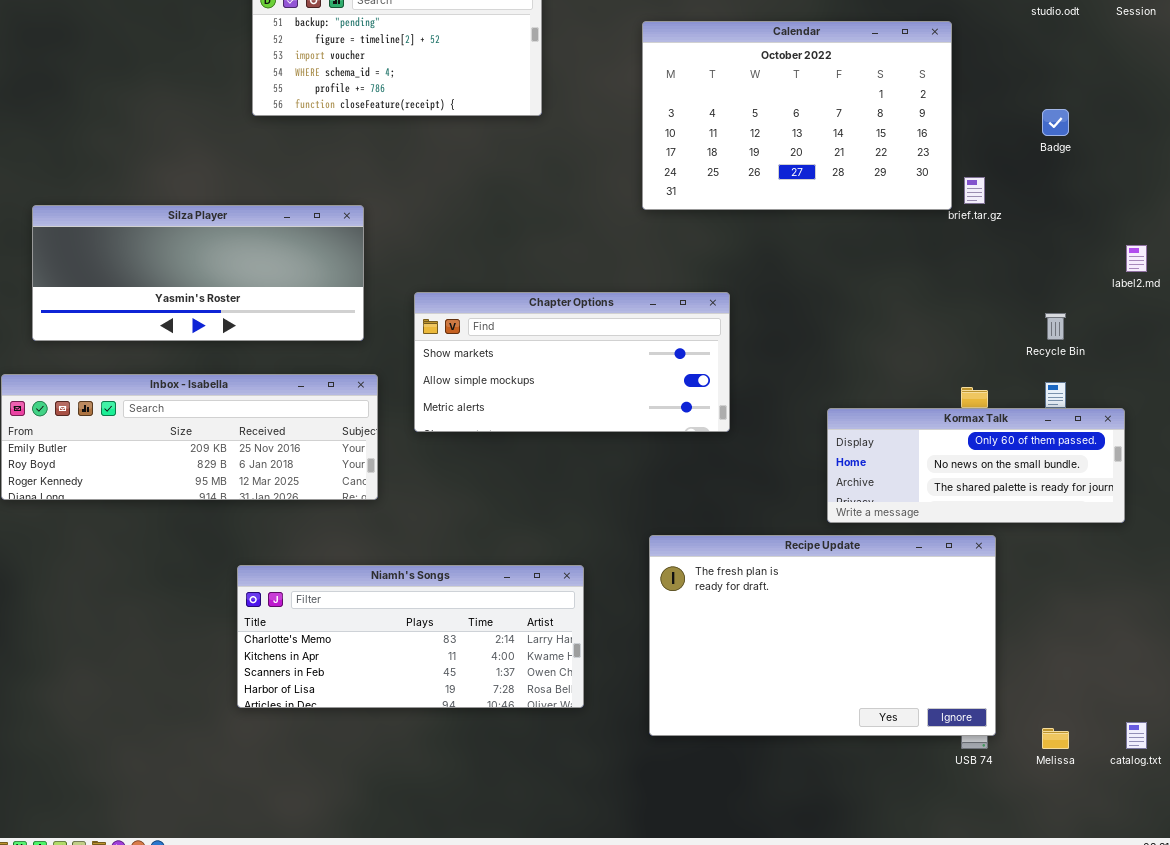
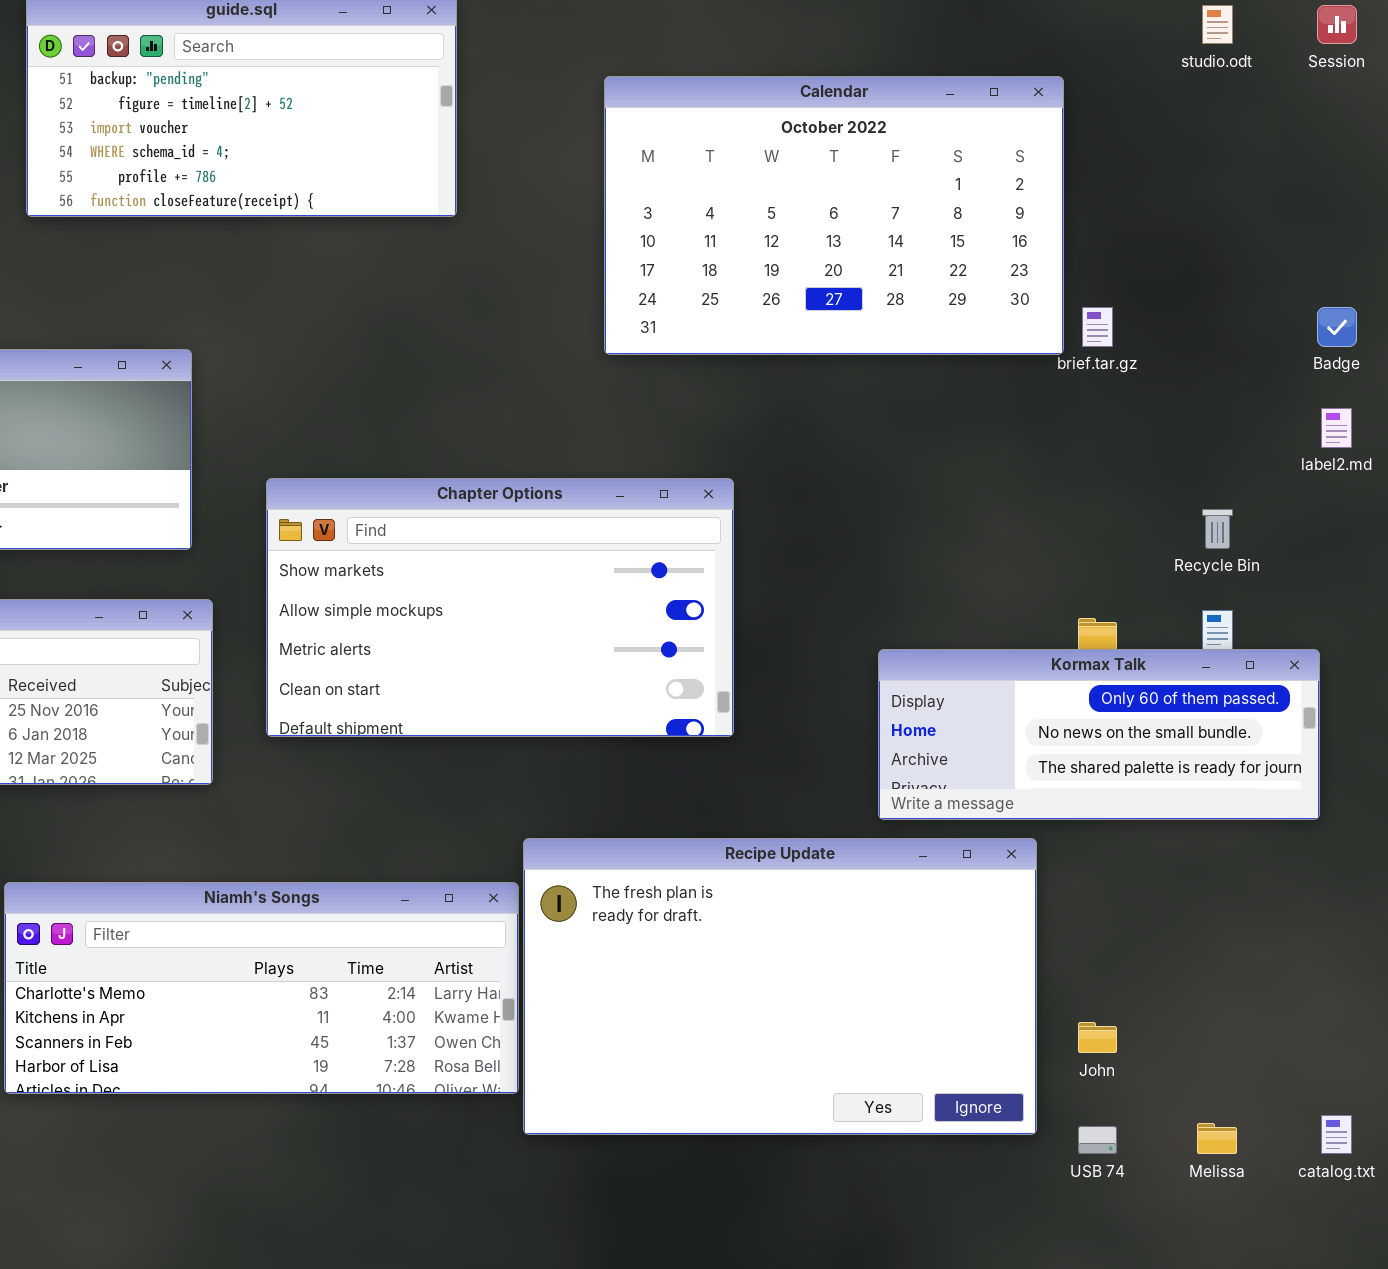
Badge: [1042,109,1069,136] -> [1317,307,1357,347], moved
Chapter Options: [414,292,730,432] -> [266,478,734,737], resized
Recipe Update: [649,535,996,736] -> [523,838,1037,1135], moved

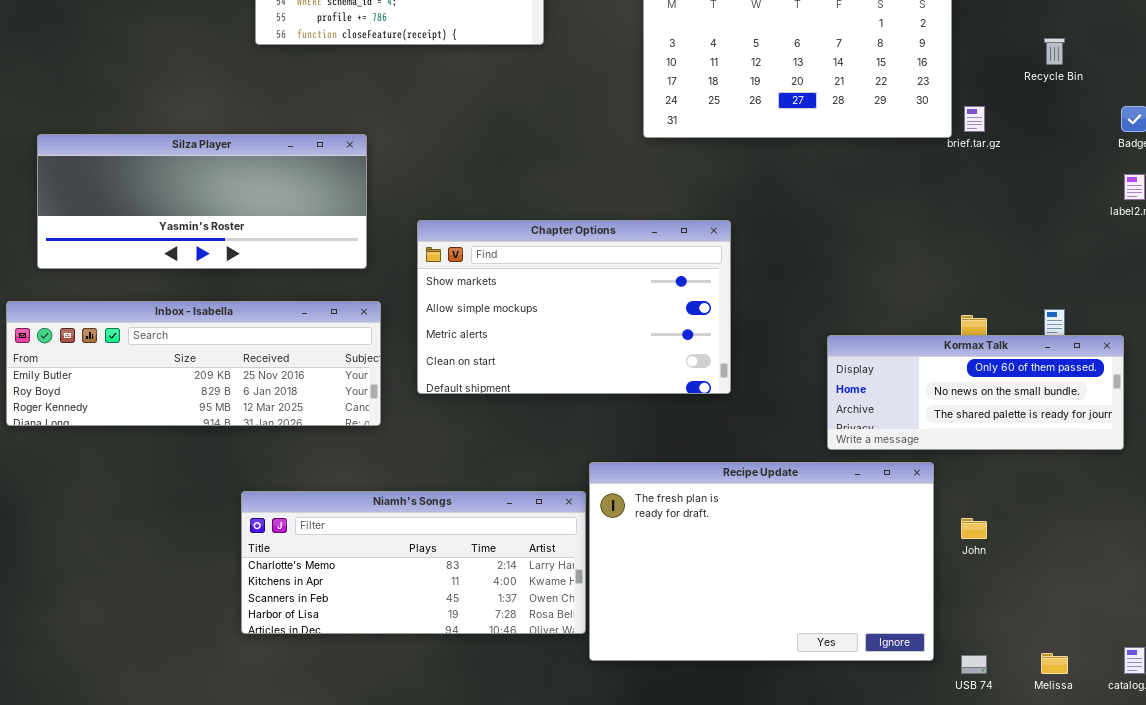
Recycle Bin: [1202,509,1233,549] -> [1044,38,1065,65], moved
John: [1078,1022,1117,1053] -> [961,518,987,539], moved

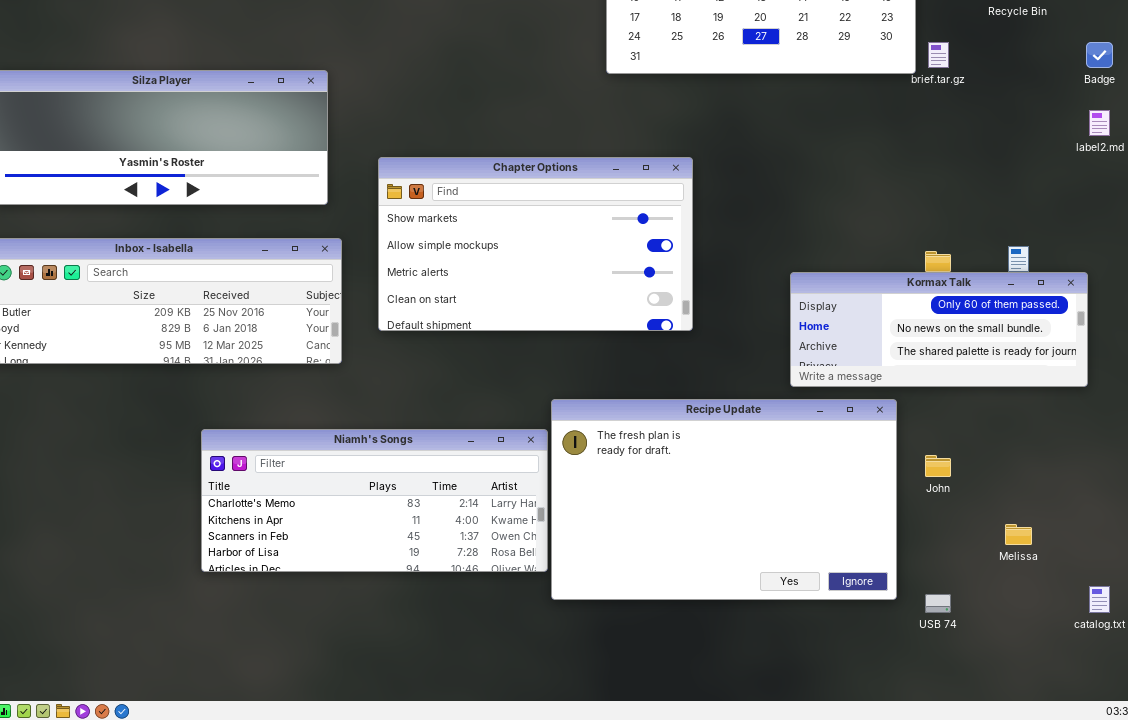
Melissa: [1041,653,1068,674] -> [1005,524,1032,545], moved

